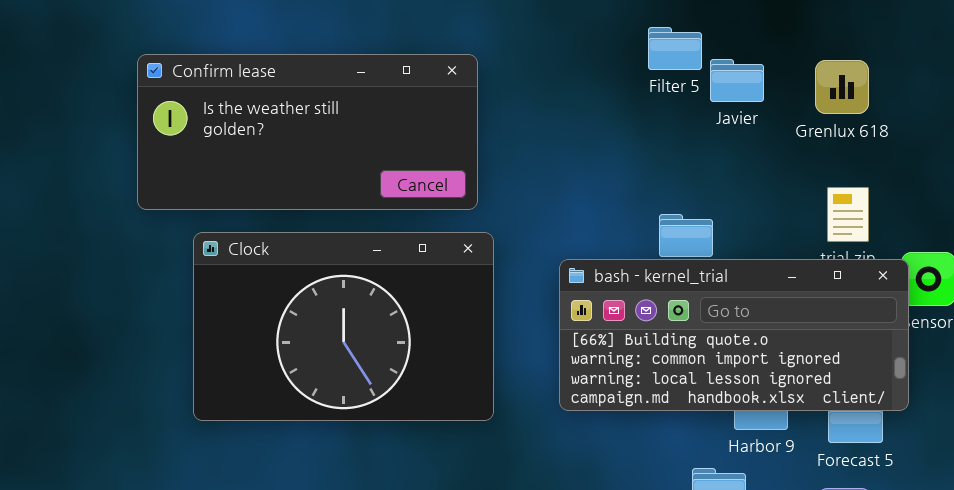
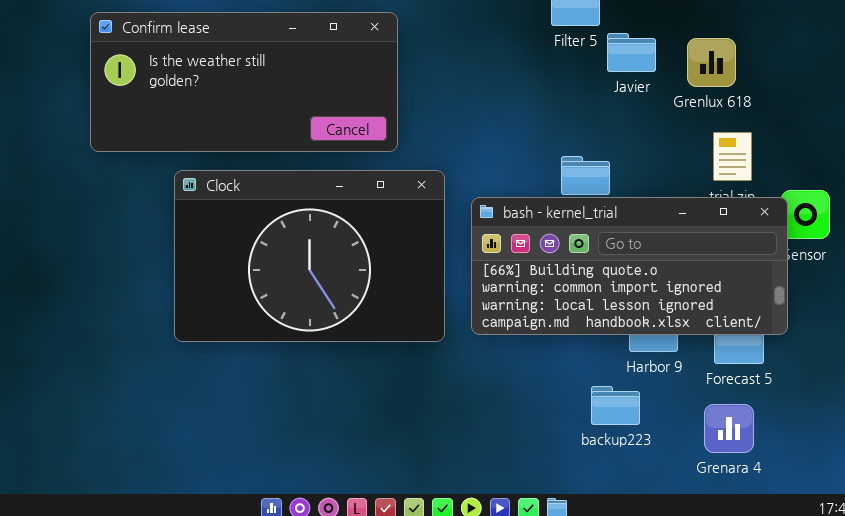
Javier: [710,59,764,102] -> [607,33,656,72], moved
Grenlux 618: [815,60,869,114] -> [687,38,736,87], moved
Clock: [193,232,494,421] -> [174,170,445,342], moved

